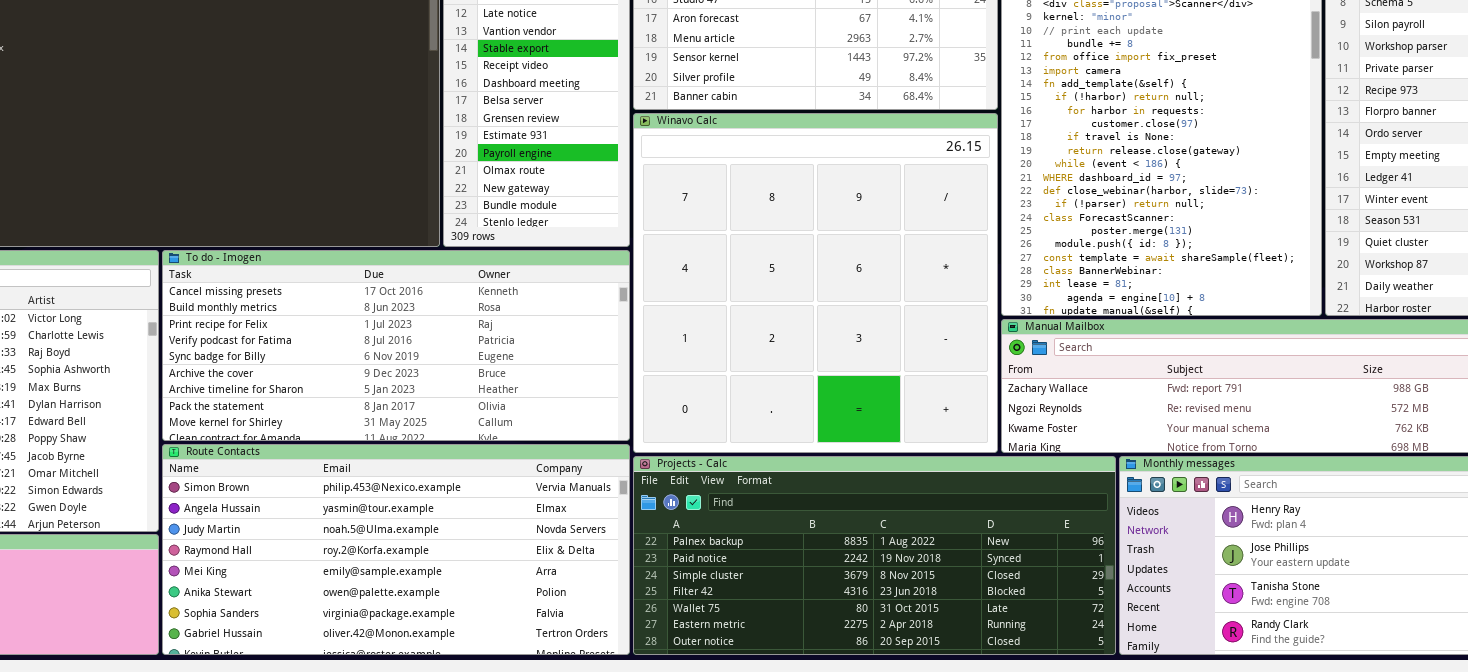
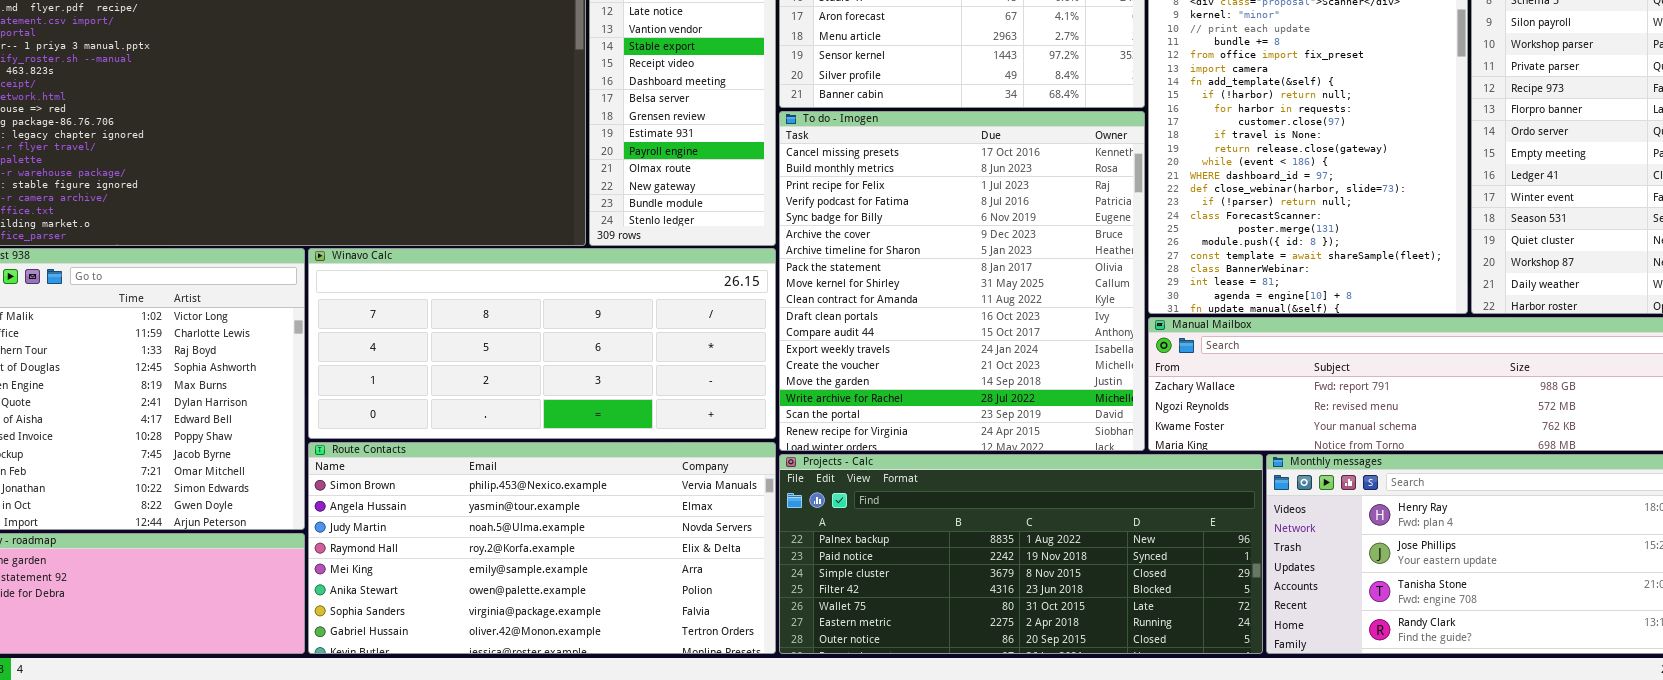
Winavo Calc: [633,113,998,453] -> [308,248,776,439], moved, resized
To do - Imogen: [162,250,630,441] -> [779,111,1145,451], moved, resized

